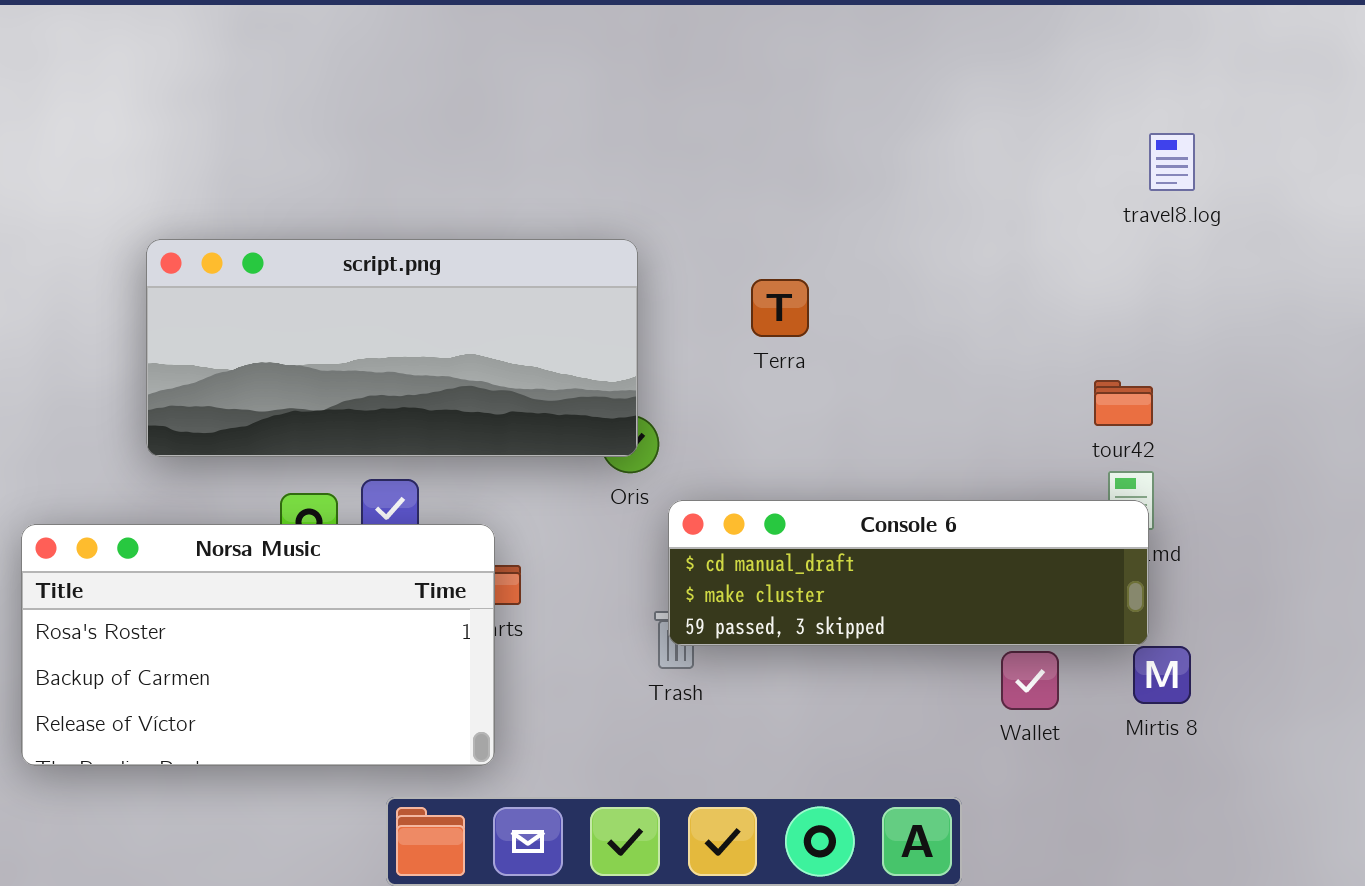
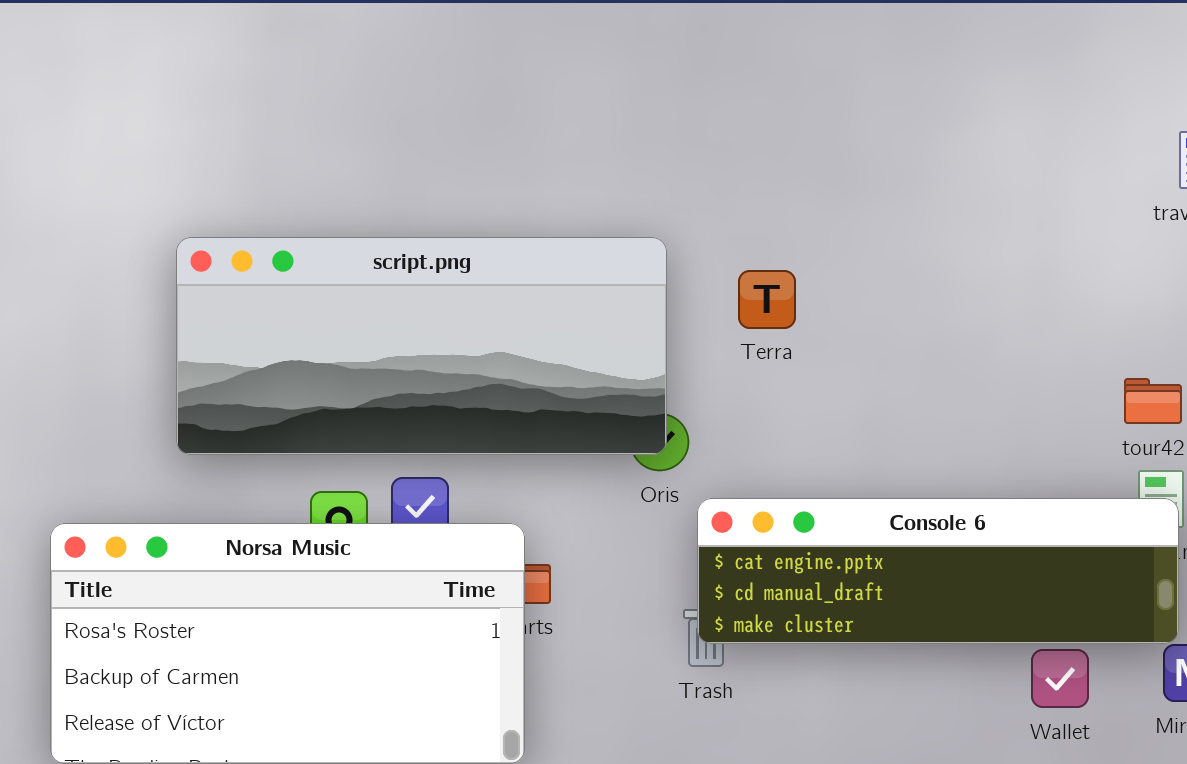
Terra: [751,279,809,337] -> [738,270,796,329], moved
Console 6: [668,500,1149,646] -> [697,498,1179,644], scrolled up 1 row

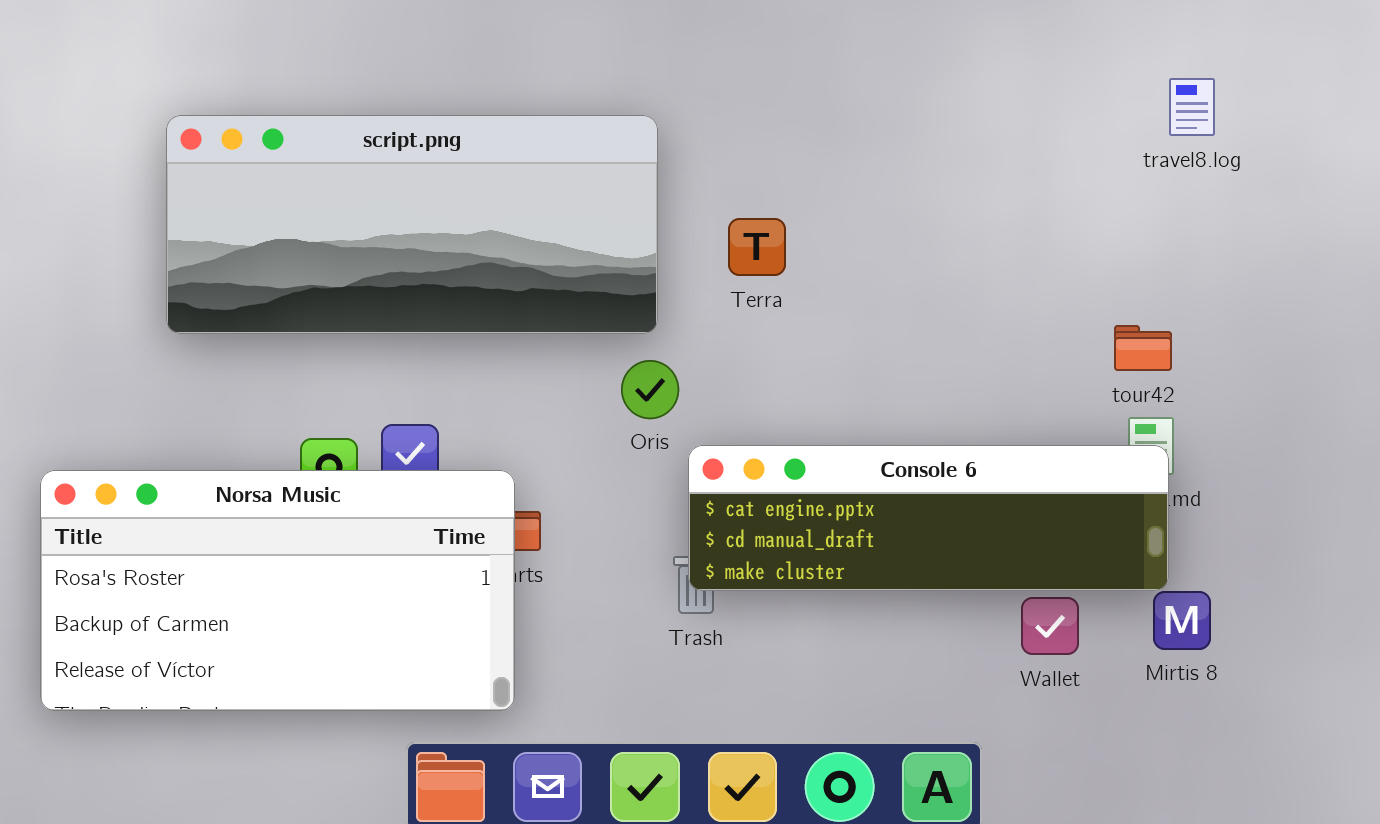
script.png: [176,237,667,455] -> [166,115,658,334], moved

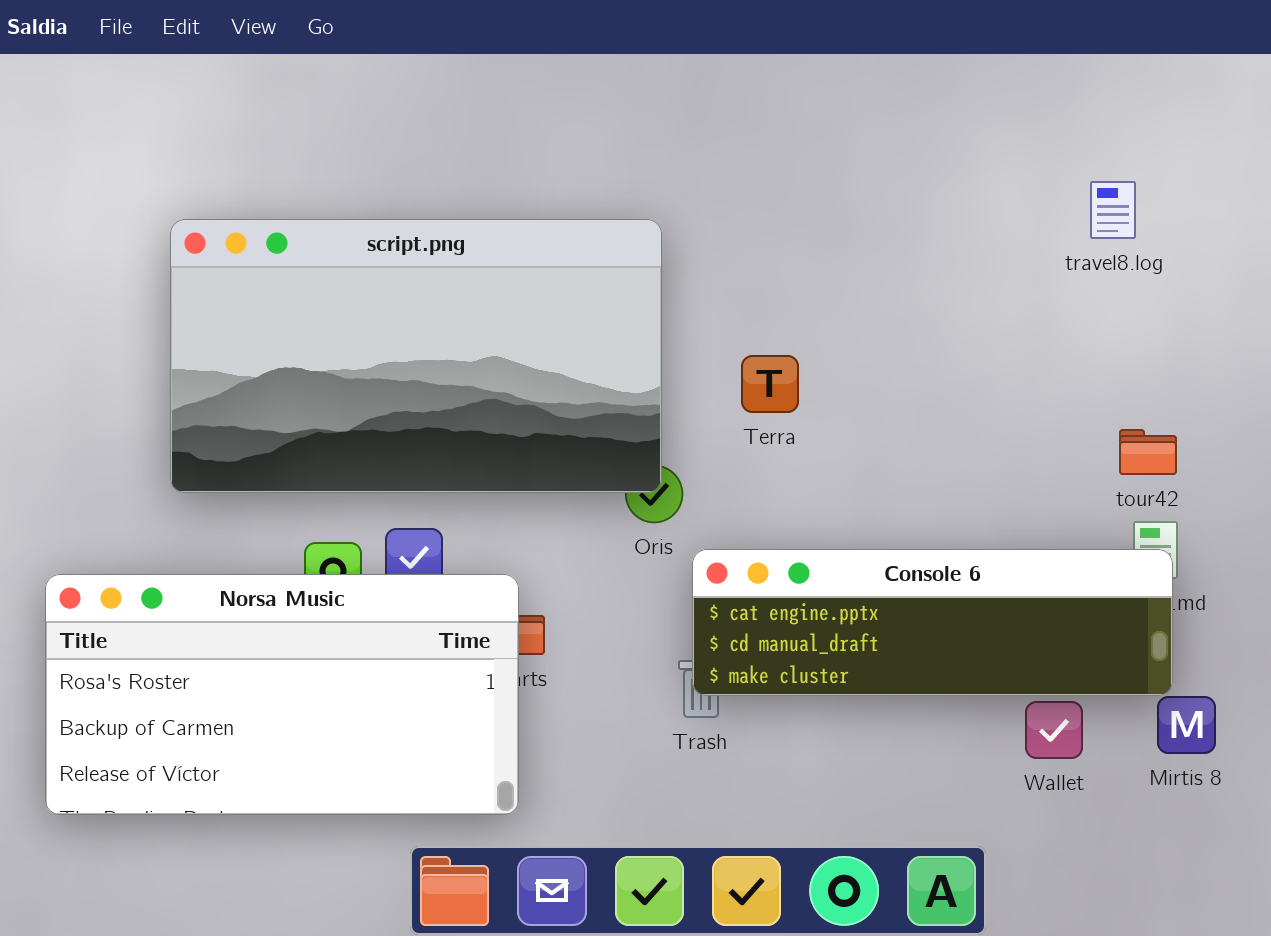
travel8.log: [1169,78,1215,136] -> [1090,181,1136,239], moved
script.png: [166,115,658,334] -> [170,219,662,493], resized
Terra: [728,218,786,276] -> [741,355,799,413], moved

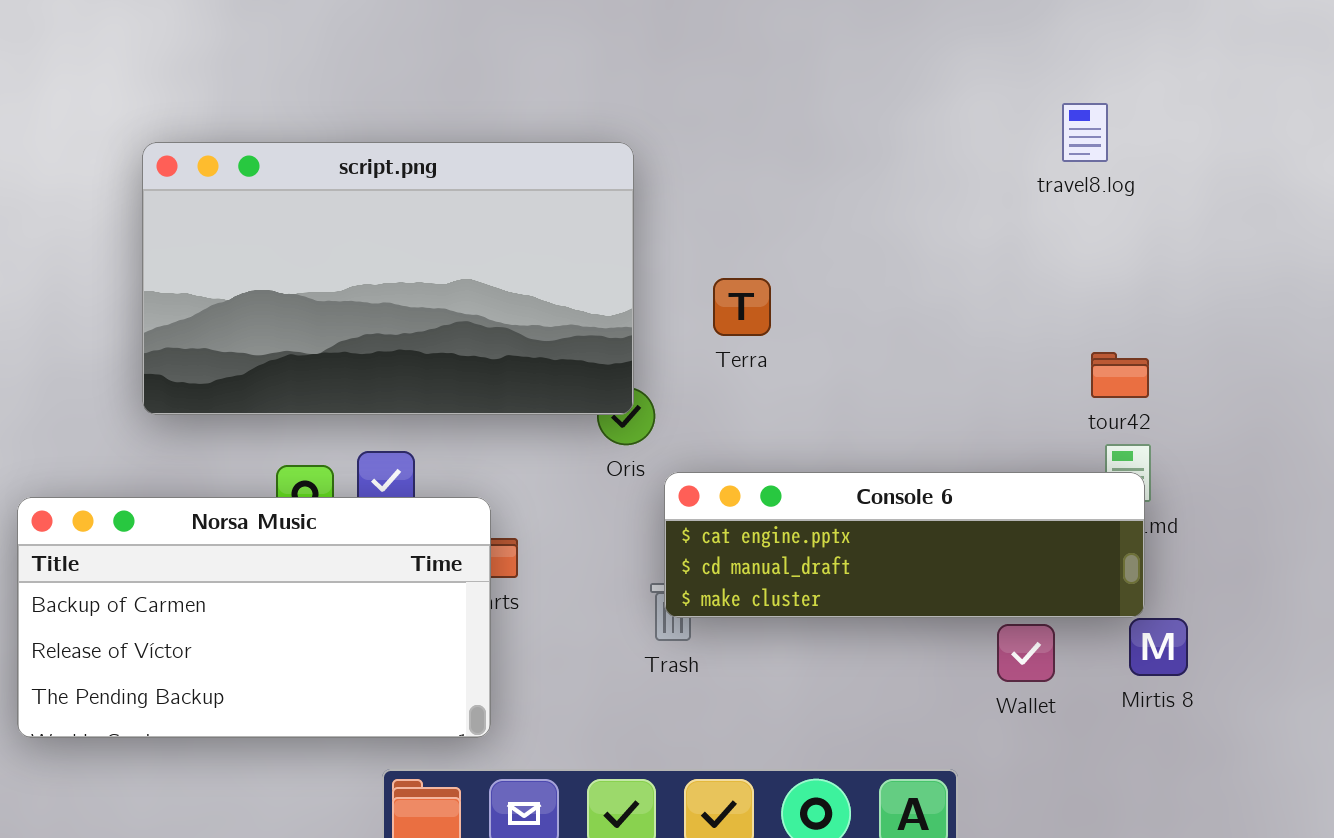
Norsa Music: [45,574,519,815] -> [17,497,491,738], scrolled down 1 row

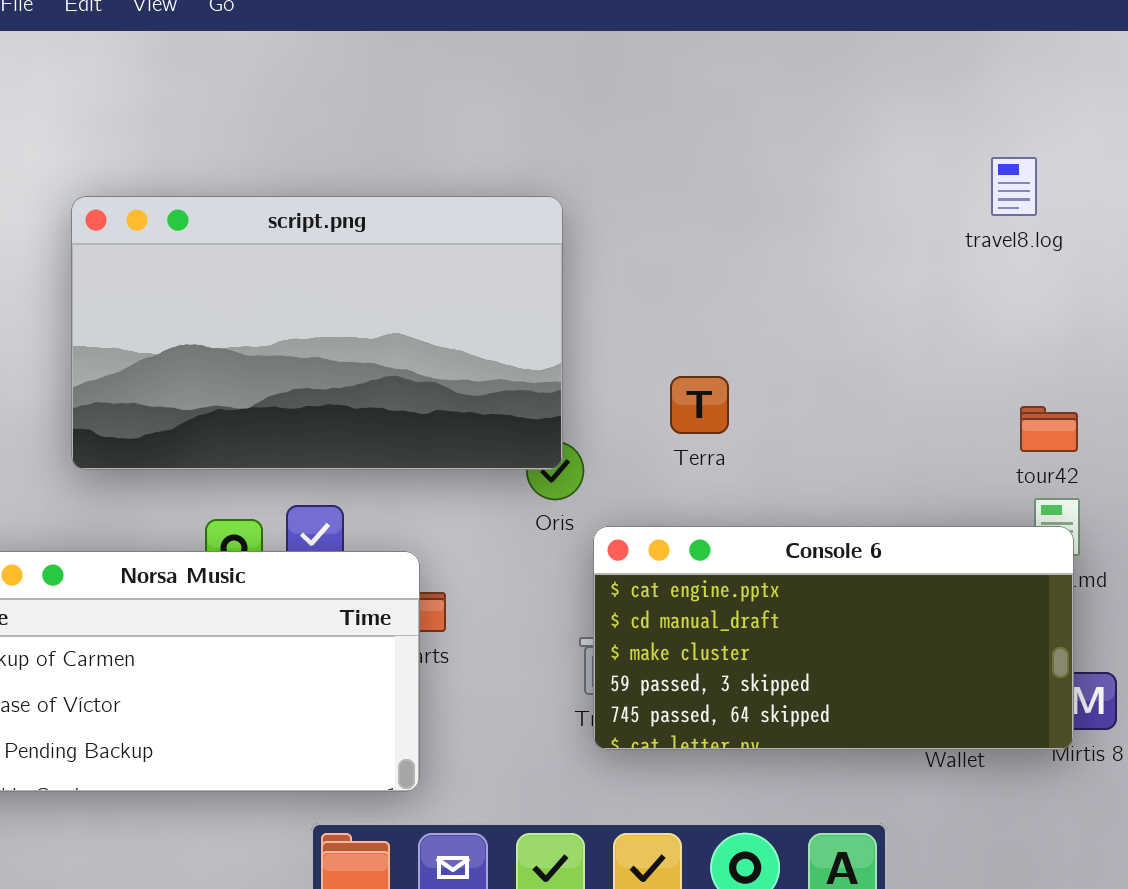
Terra: [713,278,771,336] -> [670,376,729,434], moved
Console 6: [664,472,1145,618] -> [593,526,1074,750], resized

